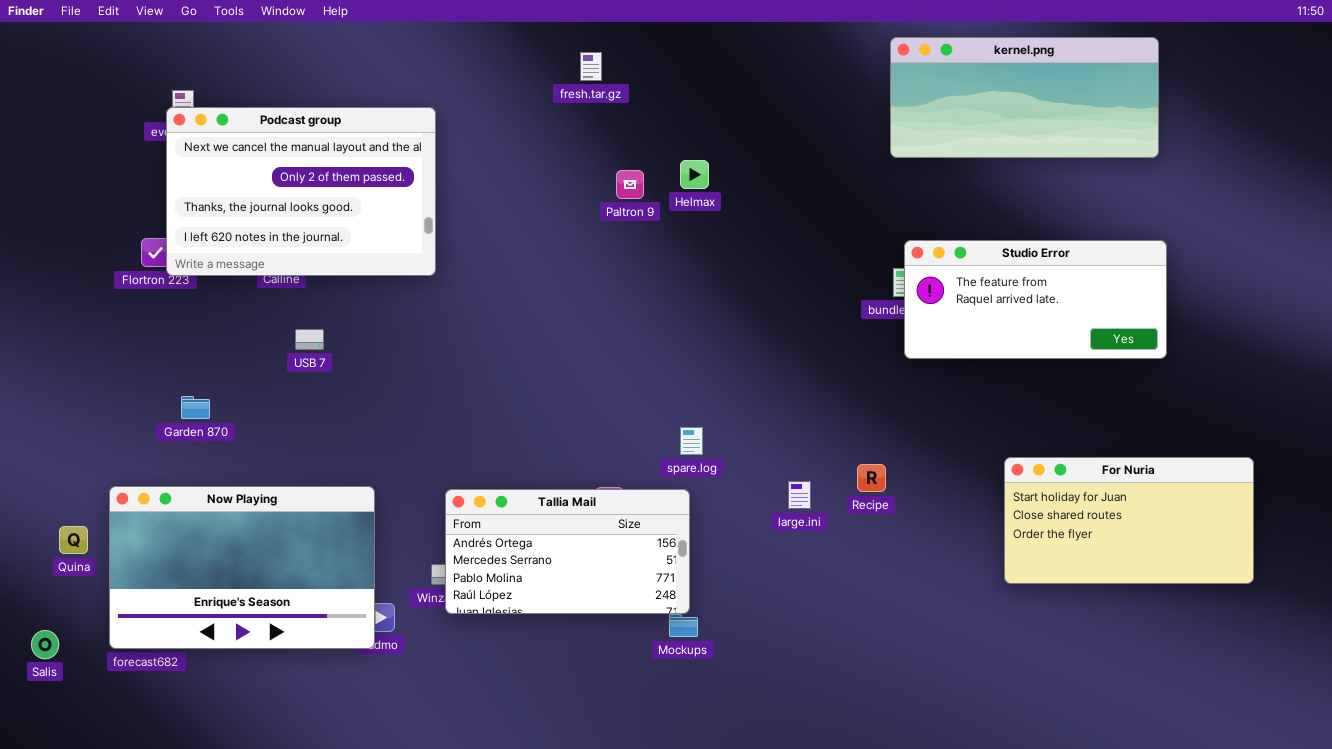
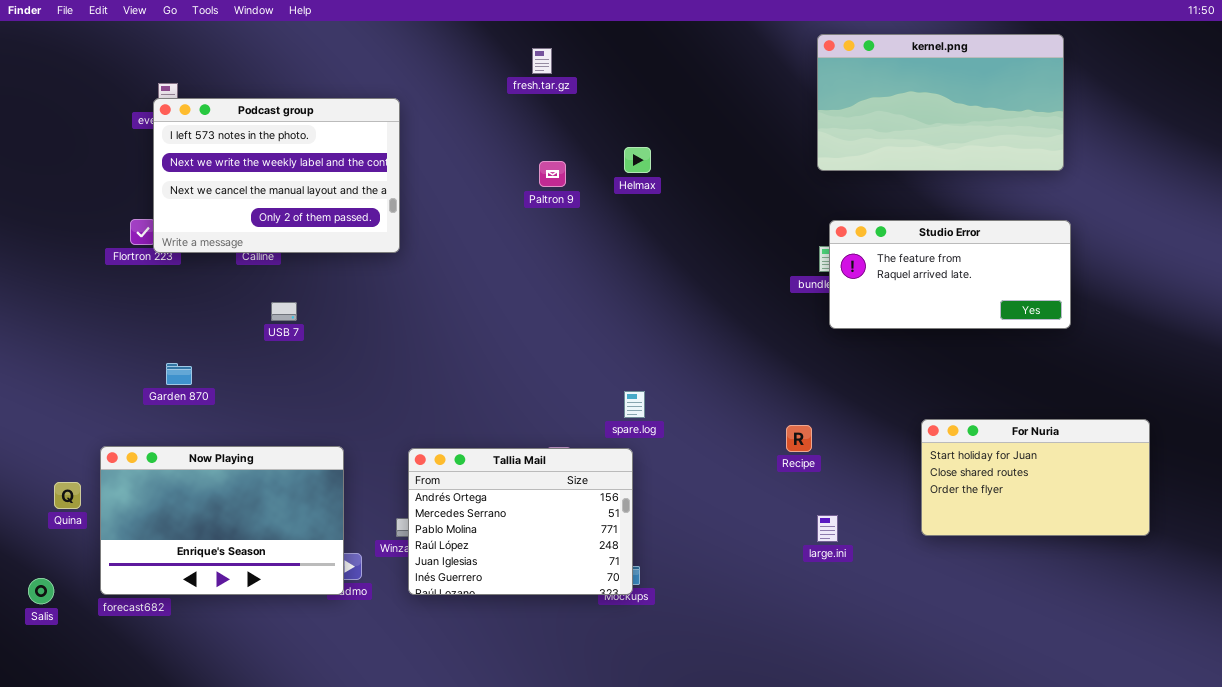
kernel.png: [890,37,1159,158] -> [817,34,1064,171], resized
Podcast group: [166,107,436,276] -> [153,98,400,253], scrolled up 2 rows
Paltron 9: [616,170,644,199] -> [539,161,566,187], moved
large.ini: [788,481,811,509] -> [817,515,838,542], moved
Tallia Mail: [445,489,690,614] -> [408,448,633,595], resized

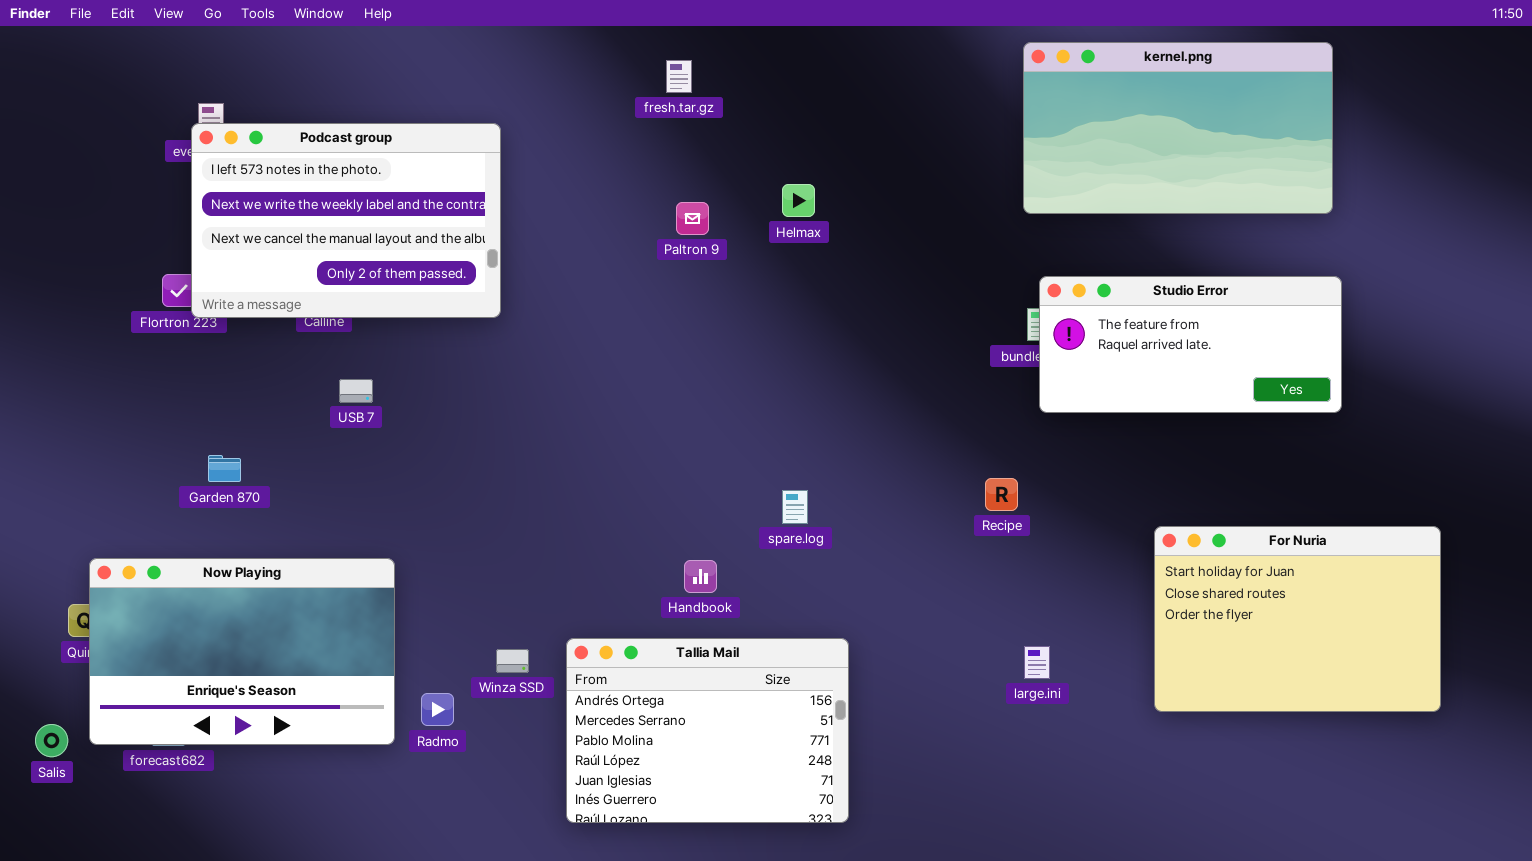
For Nuria: [921,419,1150,536] -> [1154,526,1441,712], resized
Recipe: [786,425,812,452] -> [985,478,1018,511], moved
Now Playing: [100,446,344,595] -> [89,558,395,745], moved
Tallia Mail: [408,448,633,595] -> [566,638,849,823], moved

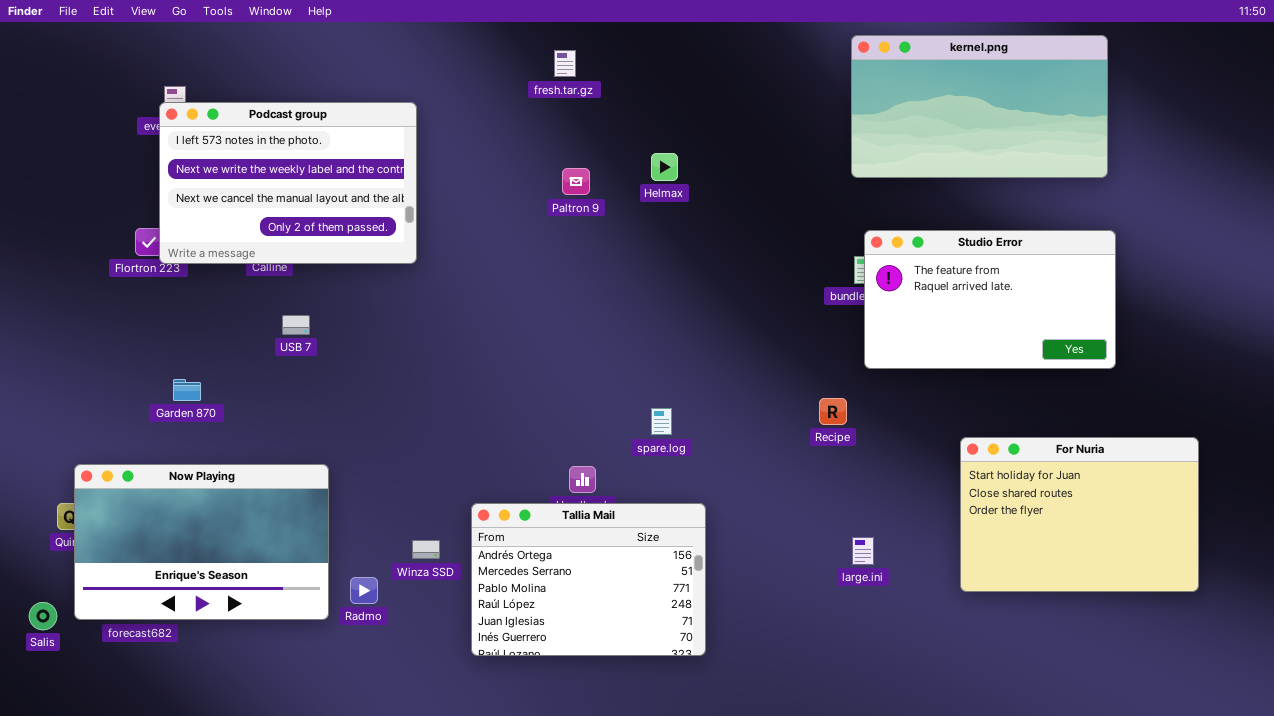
Studio Error: [1039,276,1342,413] -> [864,230,1116,369], resized
Tallia Mail: [566,638,849,823] -> [471,503,706,656], moved

